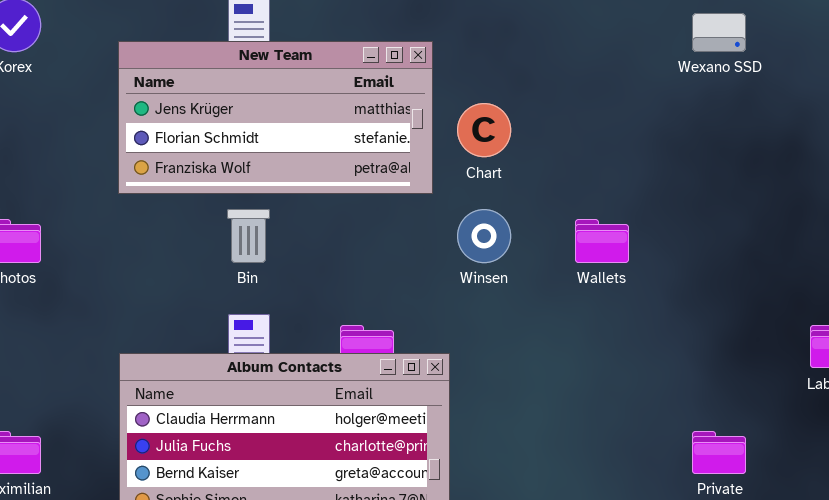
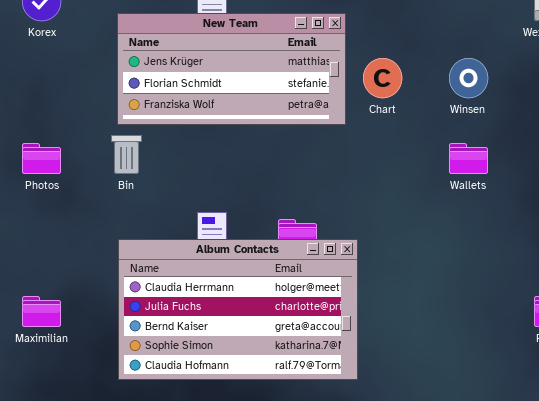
Bin: [227,209,270,263] -> [111,135,142,174], moved
Winsen: [457,209,511,263] -> [449,58,488,98], moved

